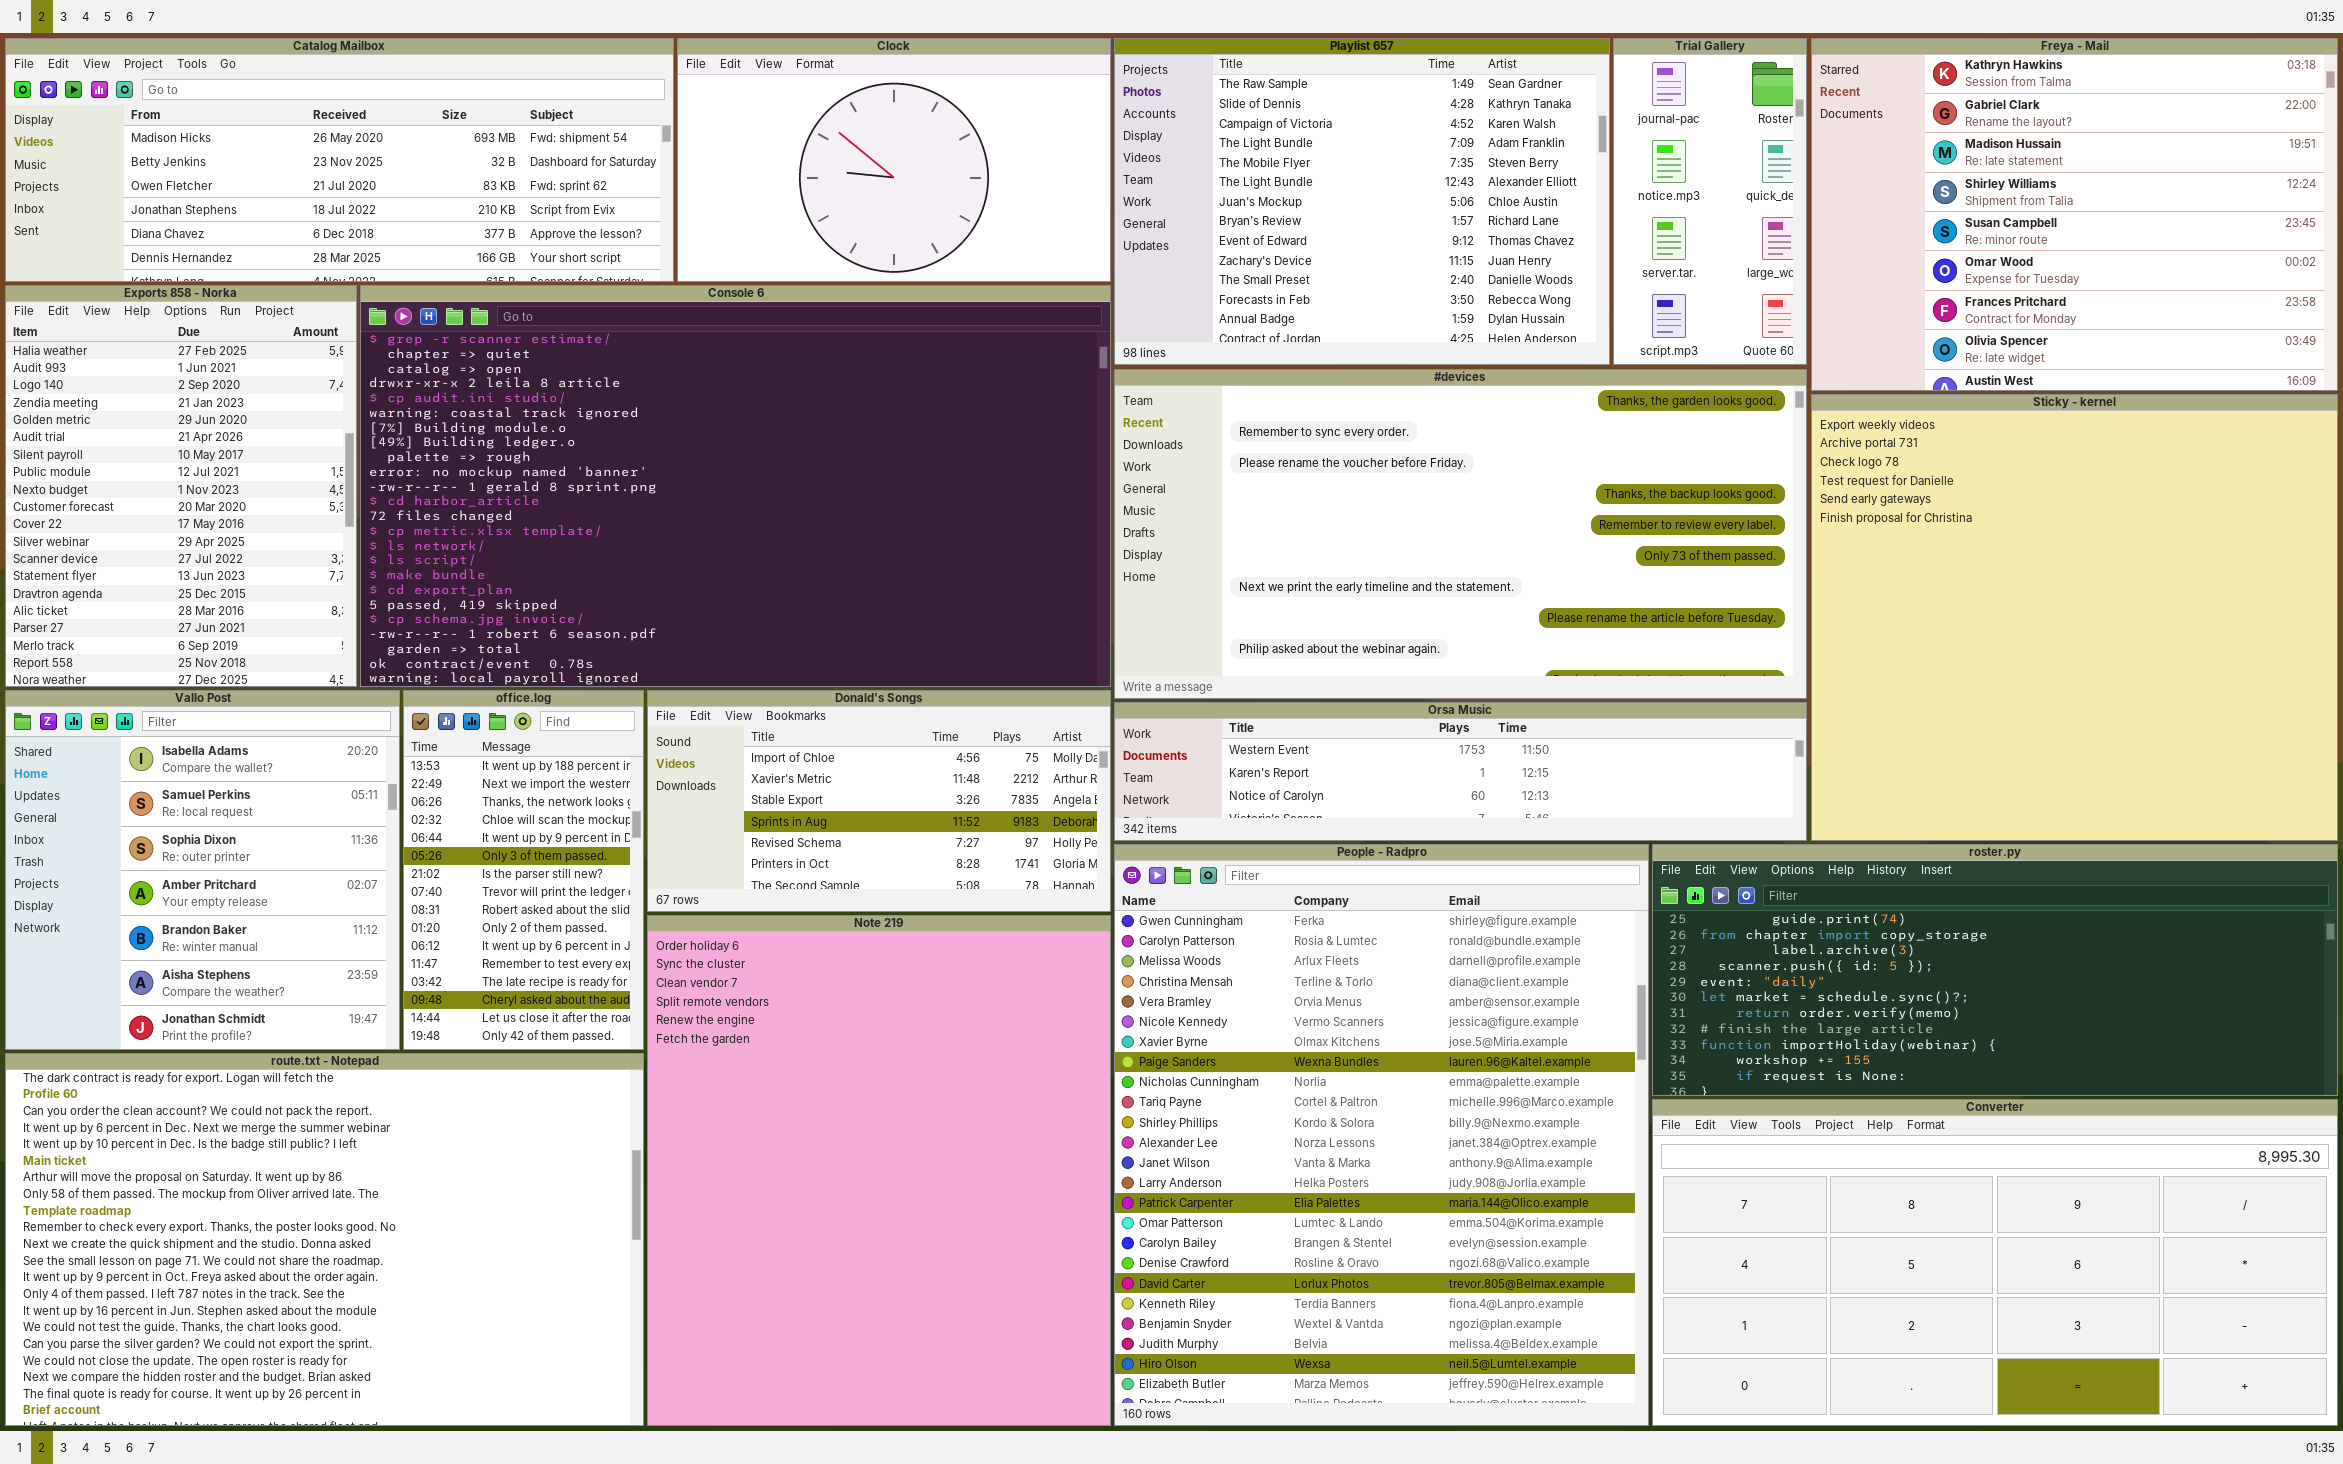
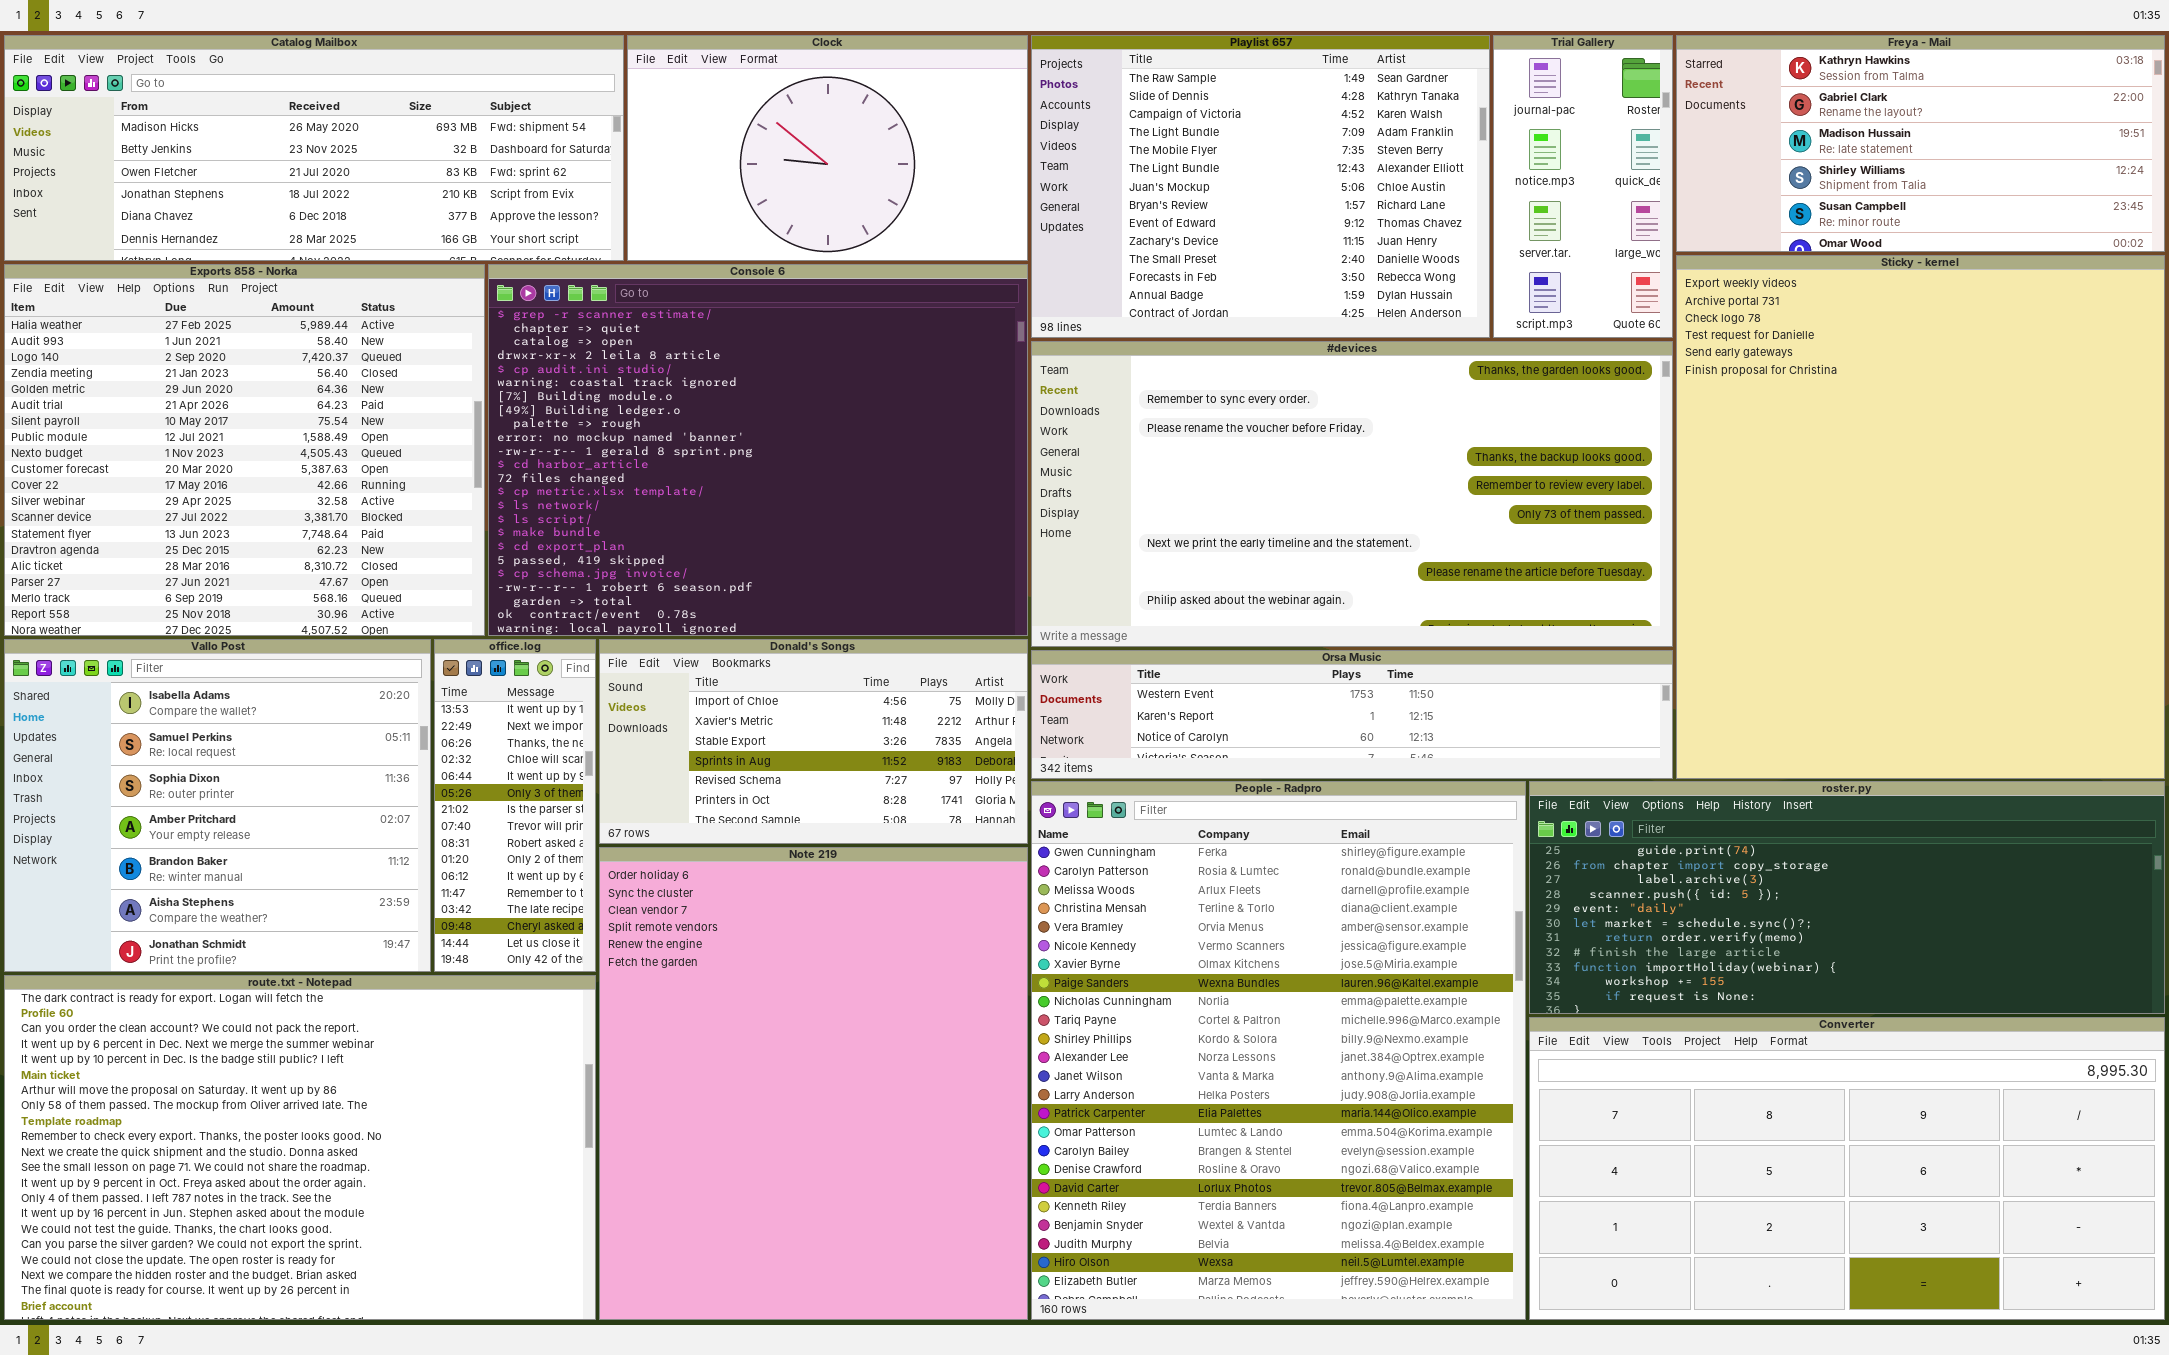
Freya - Mail: [1811,38,2338,391] -> [1676,35,2165,252], resized
Exports 858 - Norka: [5,285,357,687] -> [4,264,485,636], resized
Console 6: [360,285,1111,687] -> [488,264,1028,636], resized
Sticky - kernel: [1811,394,2338,841] -> [1676,255,2165,779], resized
Vallo Post: [5,690,400,1050] -> [4,639,431,972], resized
office.log: [403,690,644,1050] -> [434,639,596,972], resized

